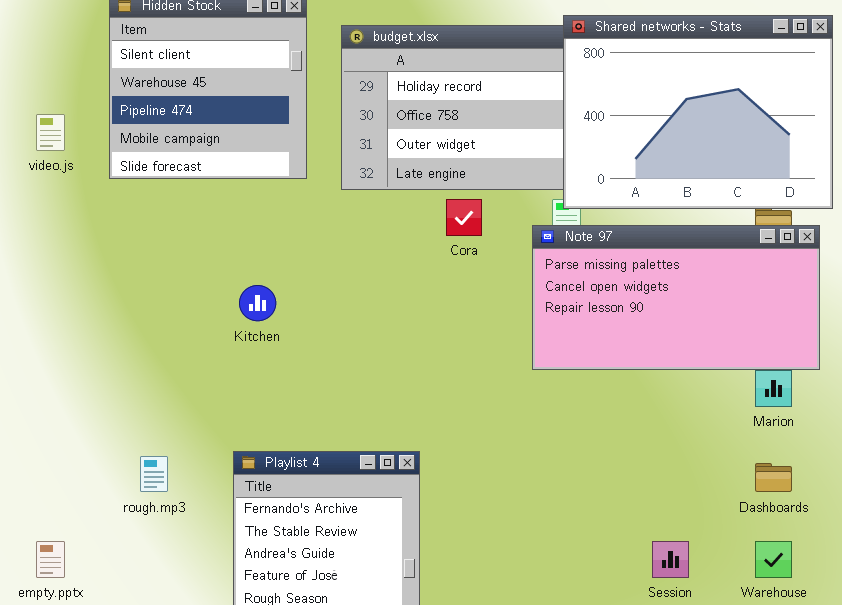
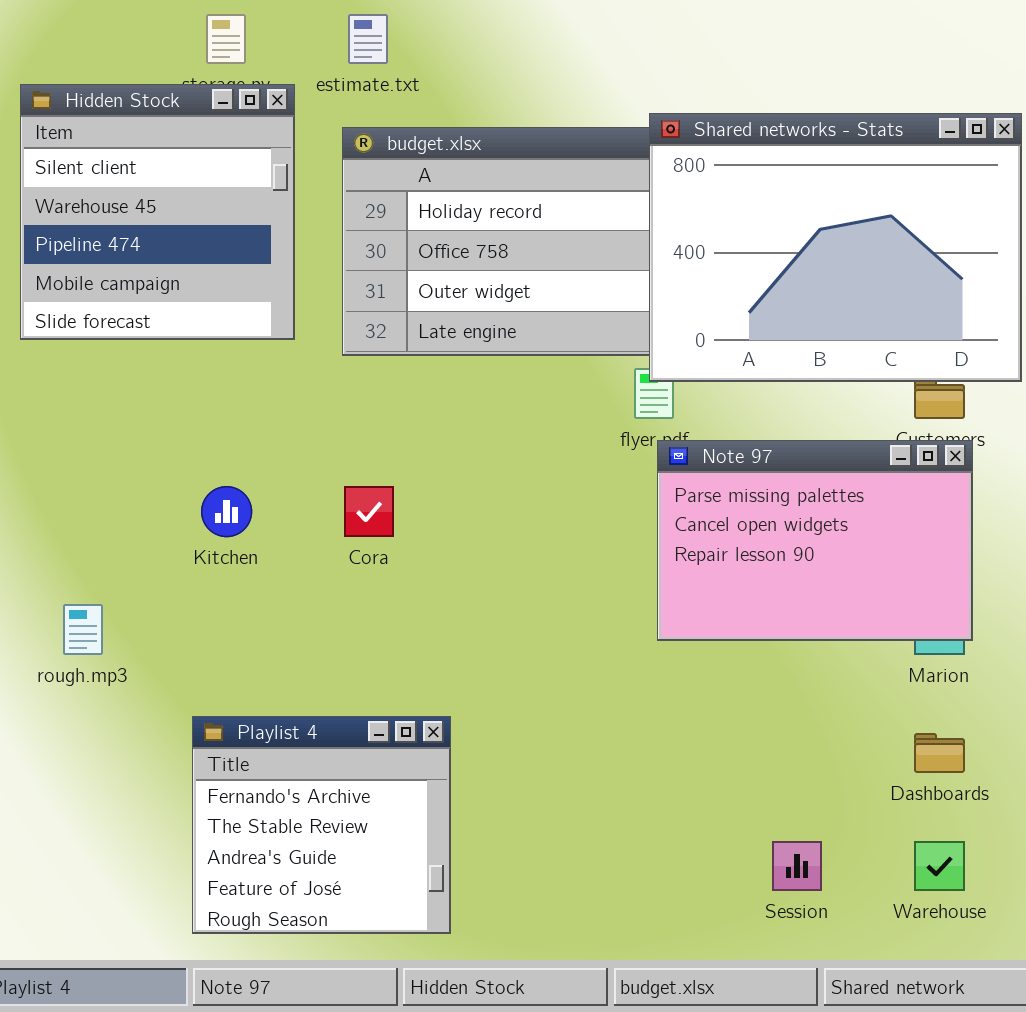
Cora: [446,199,482,236] -> [344,486,394,537], moved
Note 97: [532,225,820,370] -> [657,440,973,641], moved, resized
rough.mp3: [140,456,168,492] -> [63,604,103,655], moved

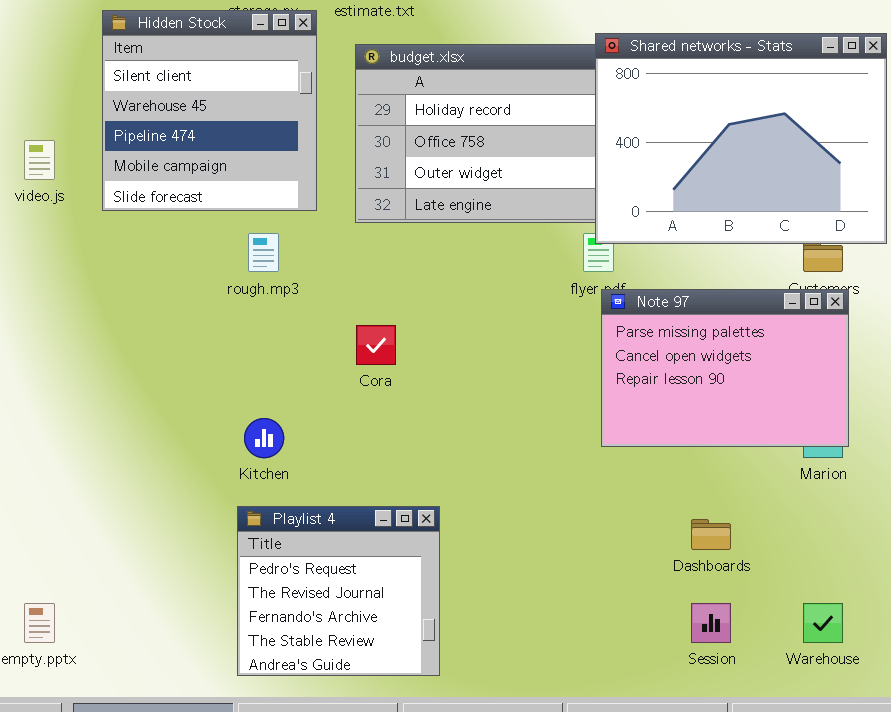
Kitchen: [201,486,252,537] -> [244,418,284,458], moved
rough.mp3: [63,604,103,655] -> [248,233,279,272], moved
Playlist 4: [192,716,451,934] -> [237,506,440,676], scrolled up 2 rows
Dashboards: [914,733,965,773] -> [691,519,731,550], moved

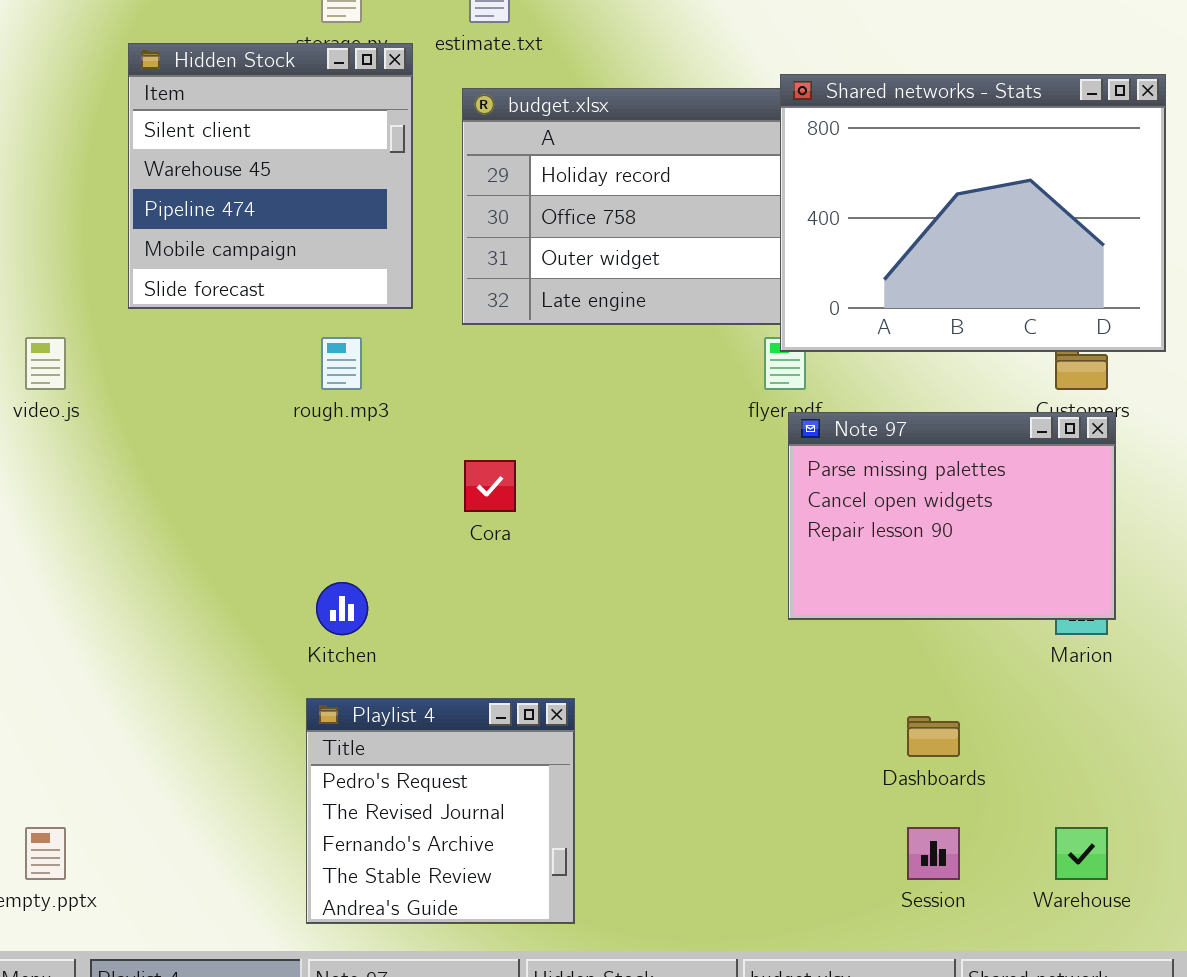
video.js: [24,140,55,180] -> [25,337,66,390], moved

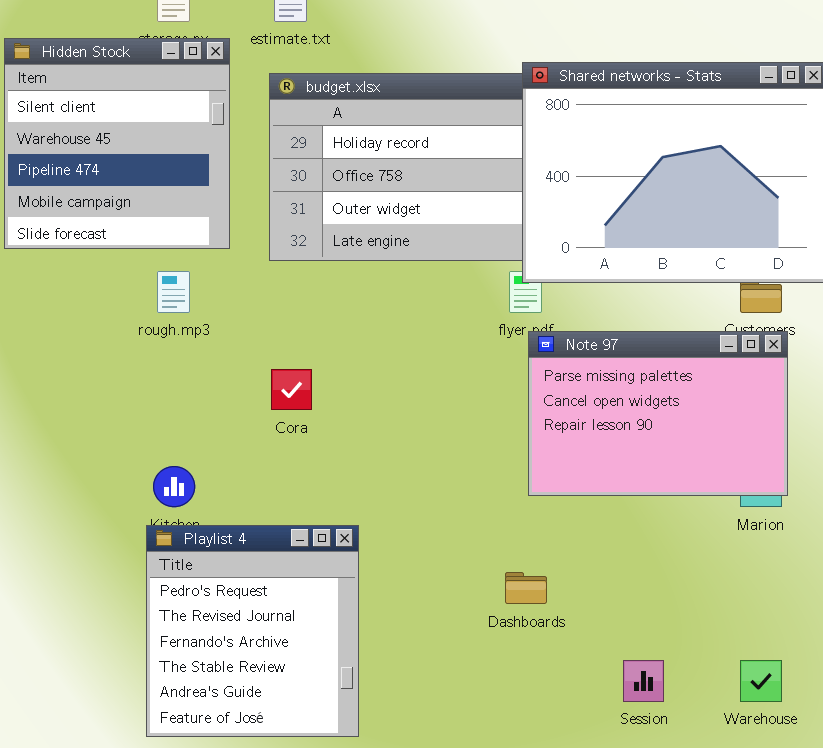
Playlist 4: [306,698,575,924] -> [146,525,359,737], resized
Dashboards: [907,716,960,757] -> [505,572,547,604], moved

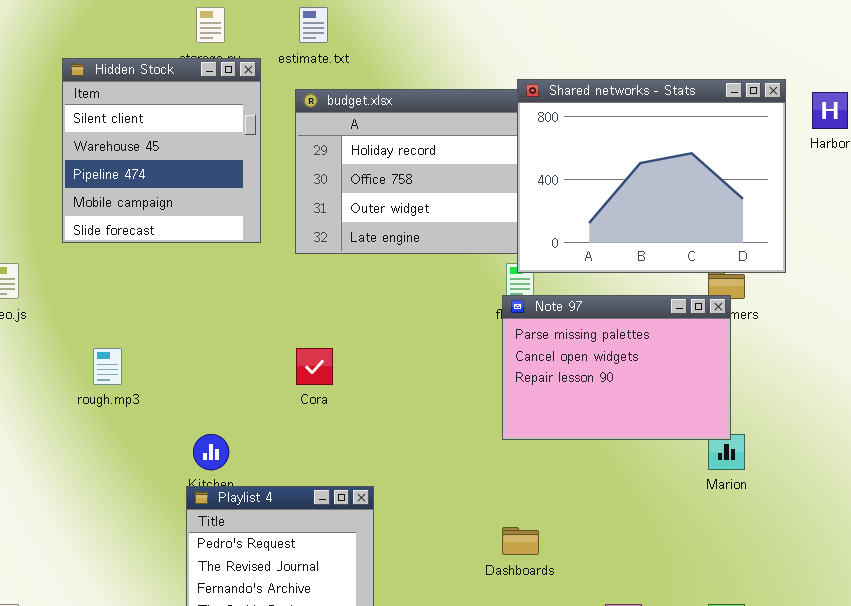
rough.mp3: [157,271,190,313] -> [93,348,122,385], moved
Note 97: [528,331,788,496] -> [502,295,731,440], moved

